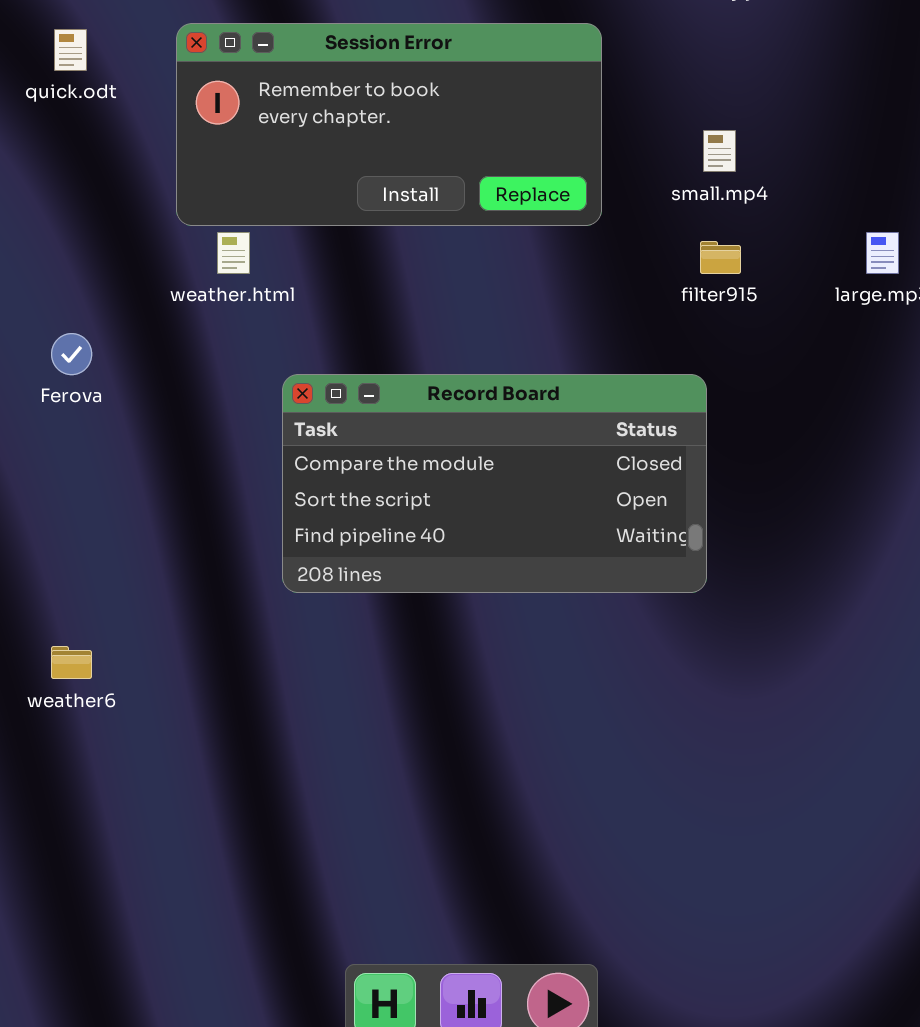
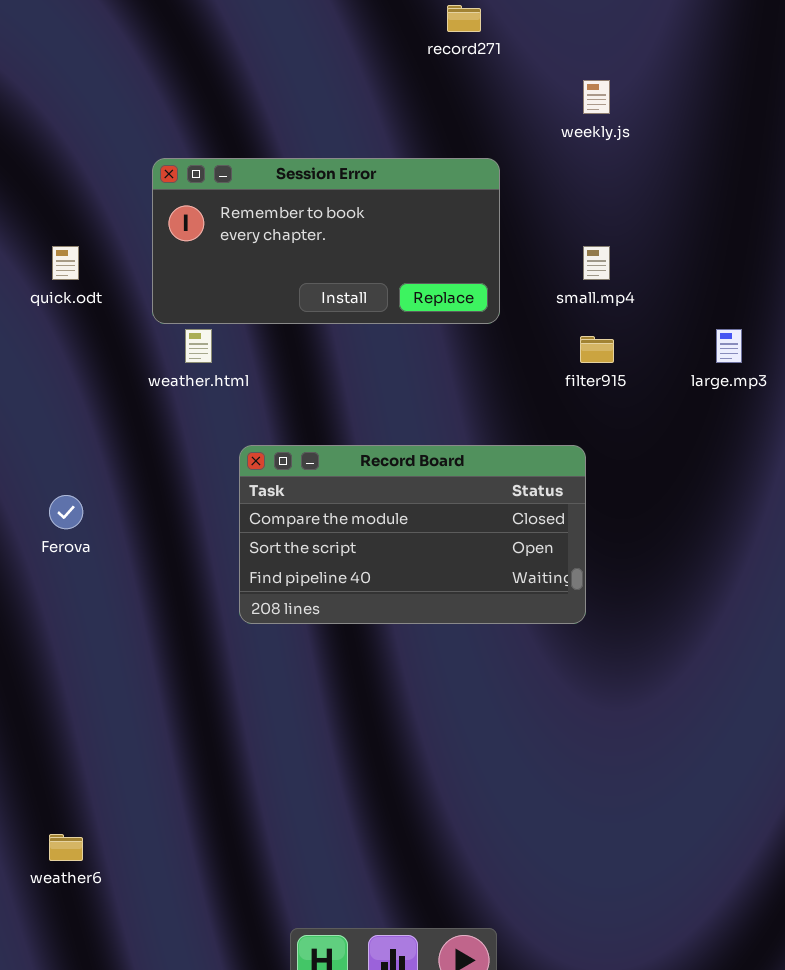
quick.odt: [54,29,87,71] -> [52,246,79,280], moved
Ferova: [51,333,92,375] -> [49,495,83,529], moved
weather6: [51,646,92,679] -> [49,834,83,861], moved

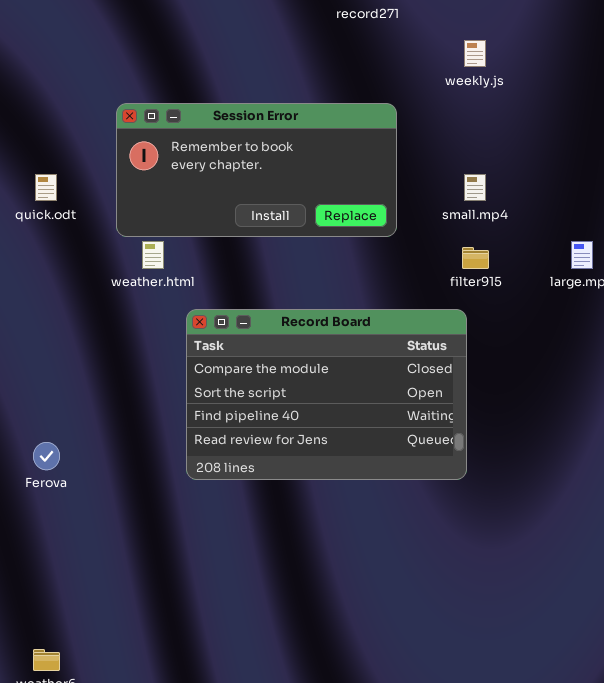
Record Board: [239,445,586,624] -> [186,309,467,480], resized
Ferova: [49,495,83,529] -> [33,442,60,470], moved

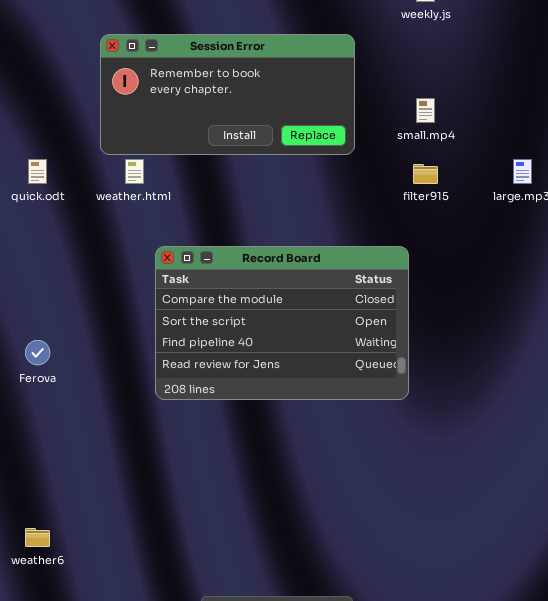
quick.odt: [35,174,57,201] -> [28,159,47,184], moved
Record Board: [186,309,467,480] -> [155,246,409,400], moved

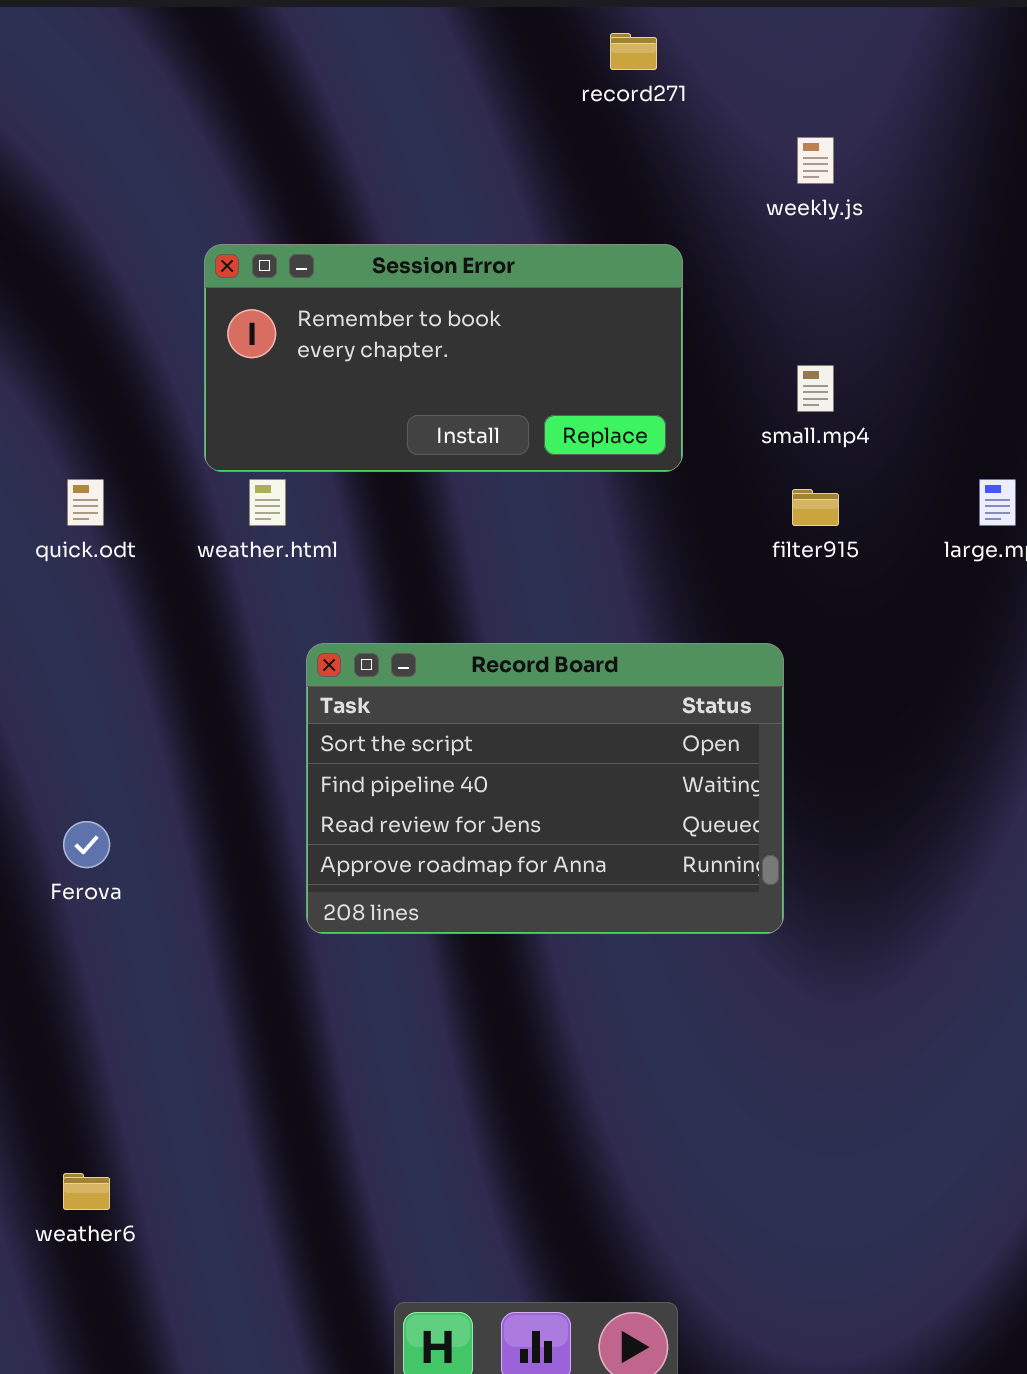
Record Board: [155,246,409,400] -> [306,643,784,934], scrolled down 1 row

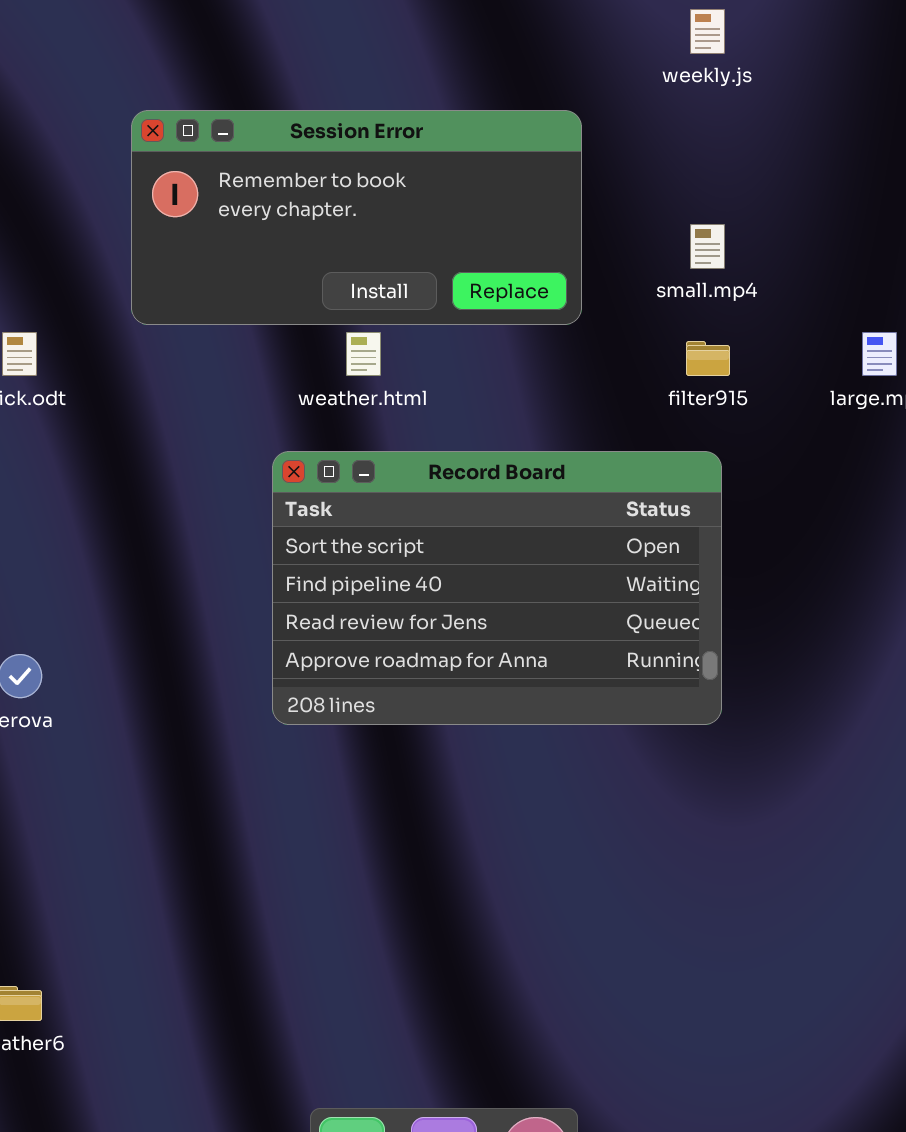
weather.html: [249,479,286,526] -> [346,332,381,376], moved
Record Board: [306,643,784,934] -> [272,451,722,725], moved

